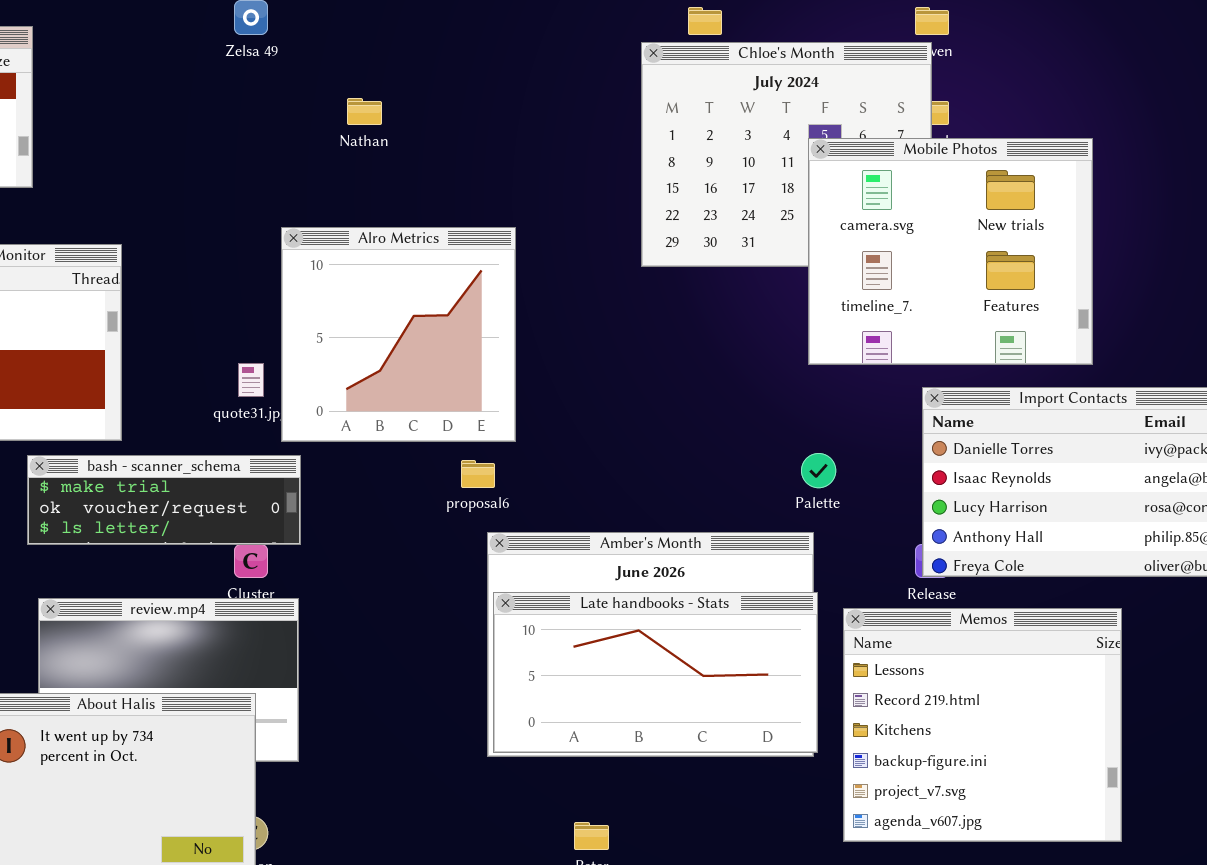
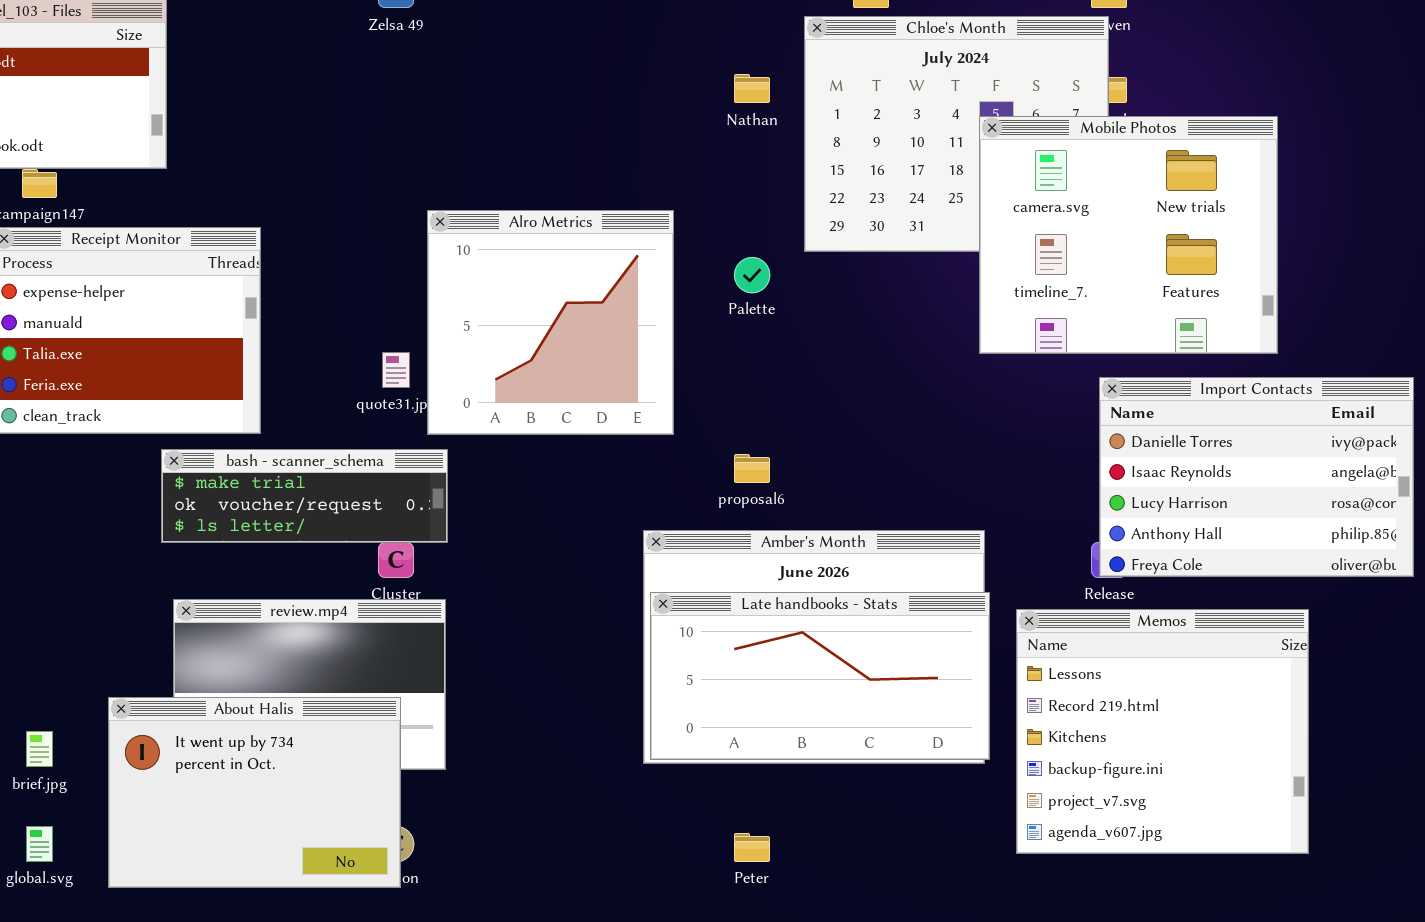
Nathan: [347,98,382,125] -> [734,74,770,103], moved
Palette: [801,453,836,488] -> [734,257,770,293], moved
proposal6: [461,460,495,488] -> [734,454,770,483], moved

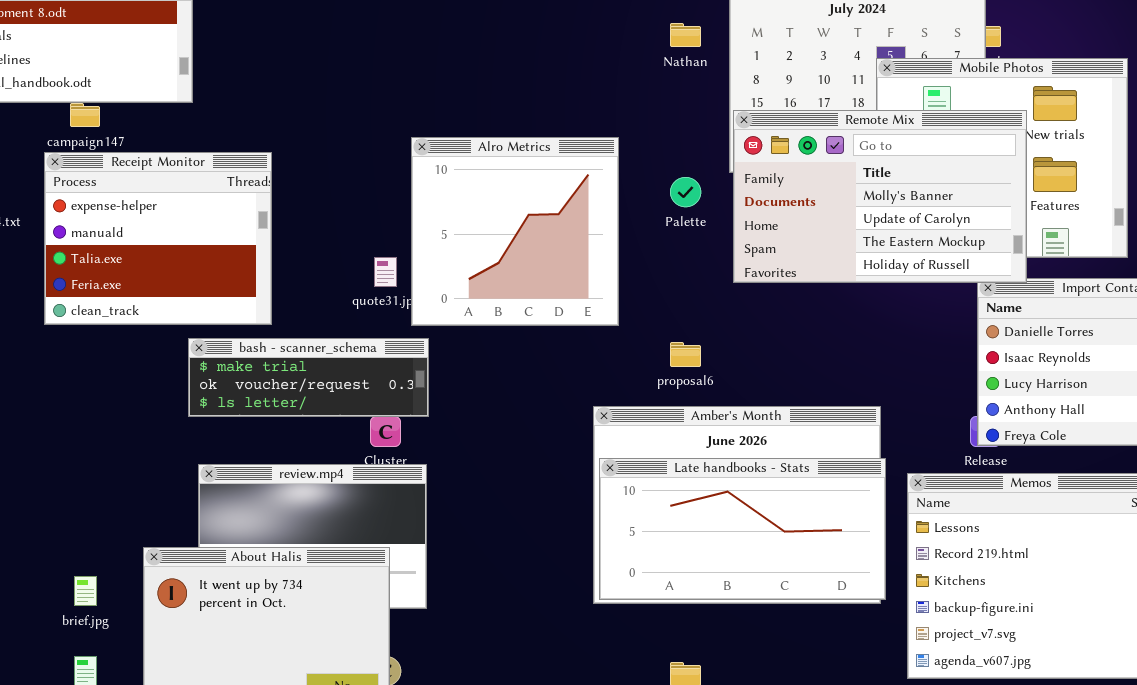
Remote Mix: none -> [733,110,1027,283], opened

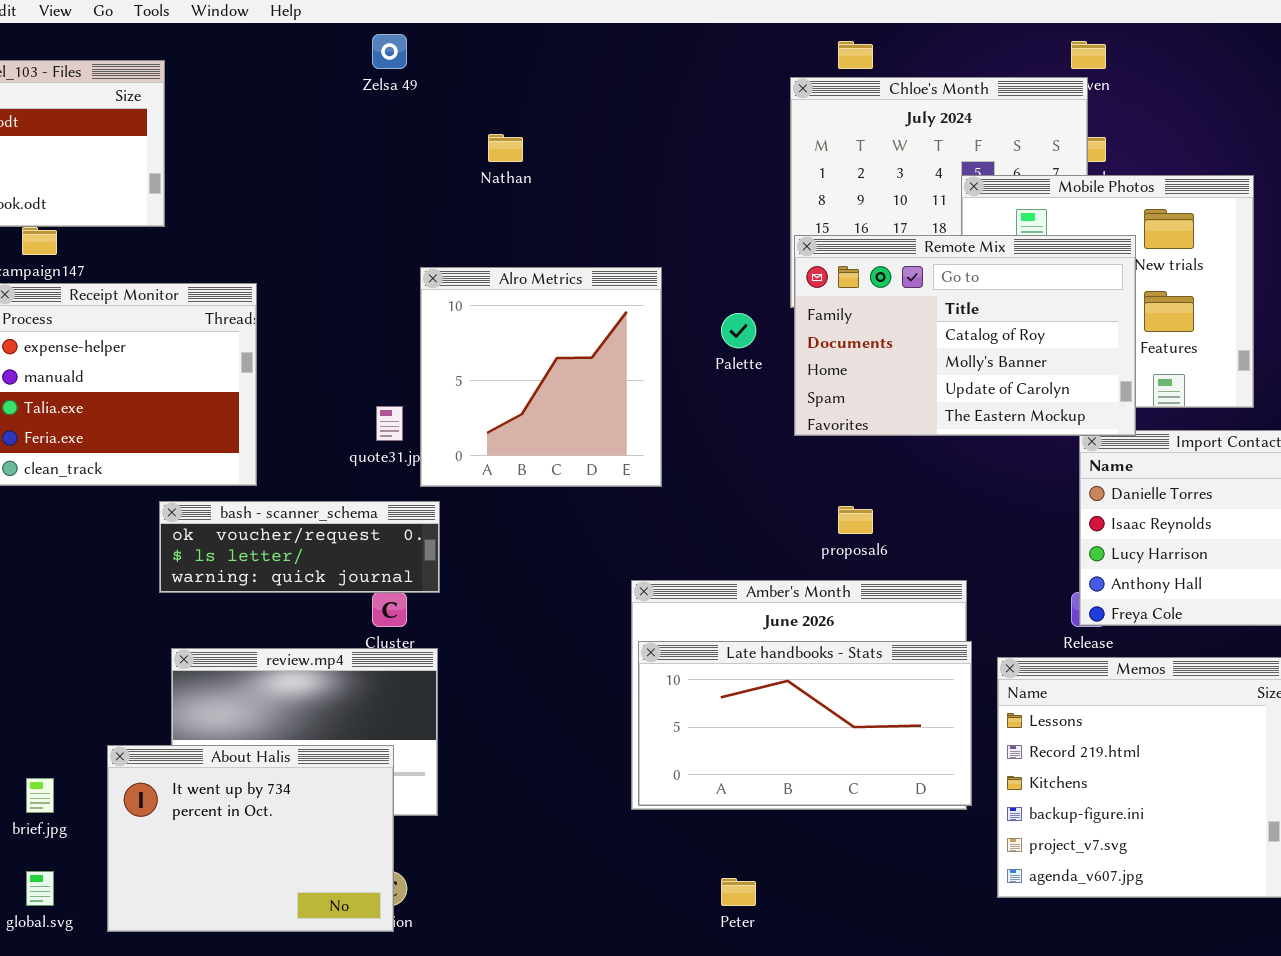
Nathan: [670,23,701,47] -> [488,134,523,162], moved
Remote Mix: [733,110,1027,283] -> [794,235,1136,436], scrolled up 1 row
bash - scanner_schema: [188,338,429,417] -> [159,501,440,593], scrolled down 1 row
proposal6: [670,342,701,367] -> [838,506,873,534], moved

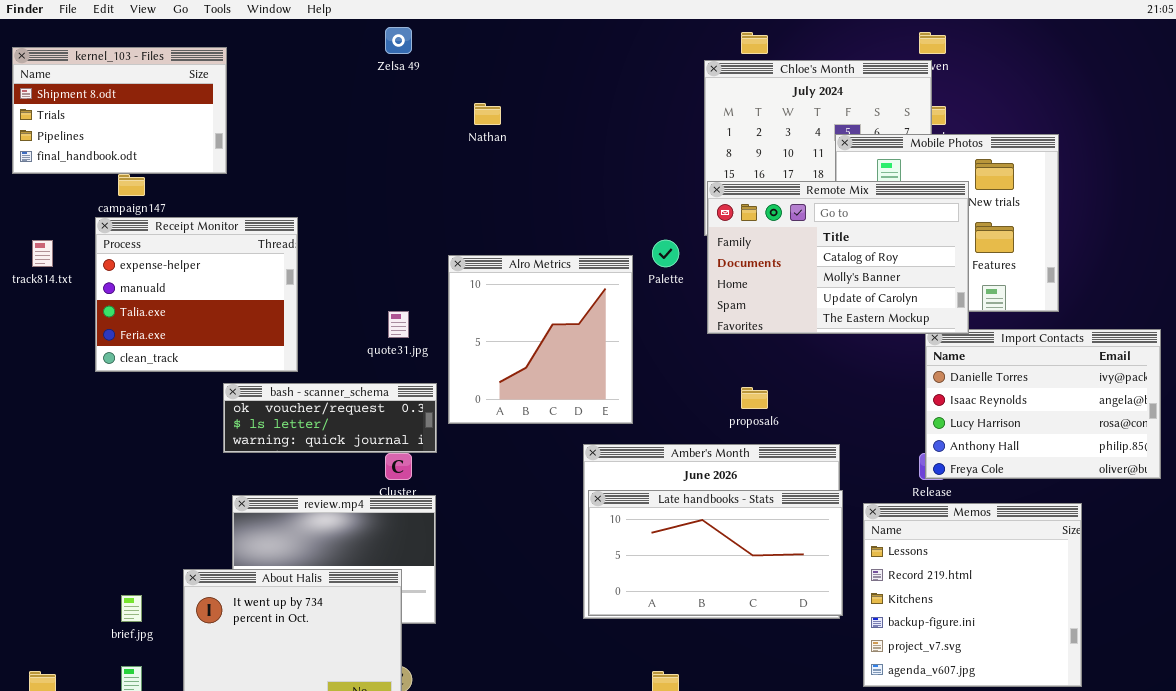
Alro Metrics: [420,267,662,487] -> [448,255,633,424], moved

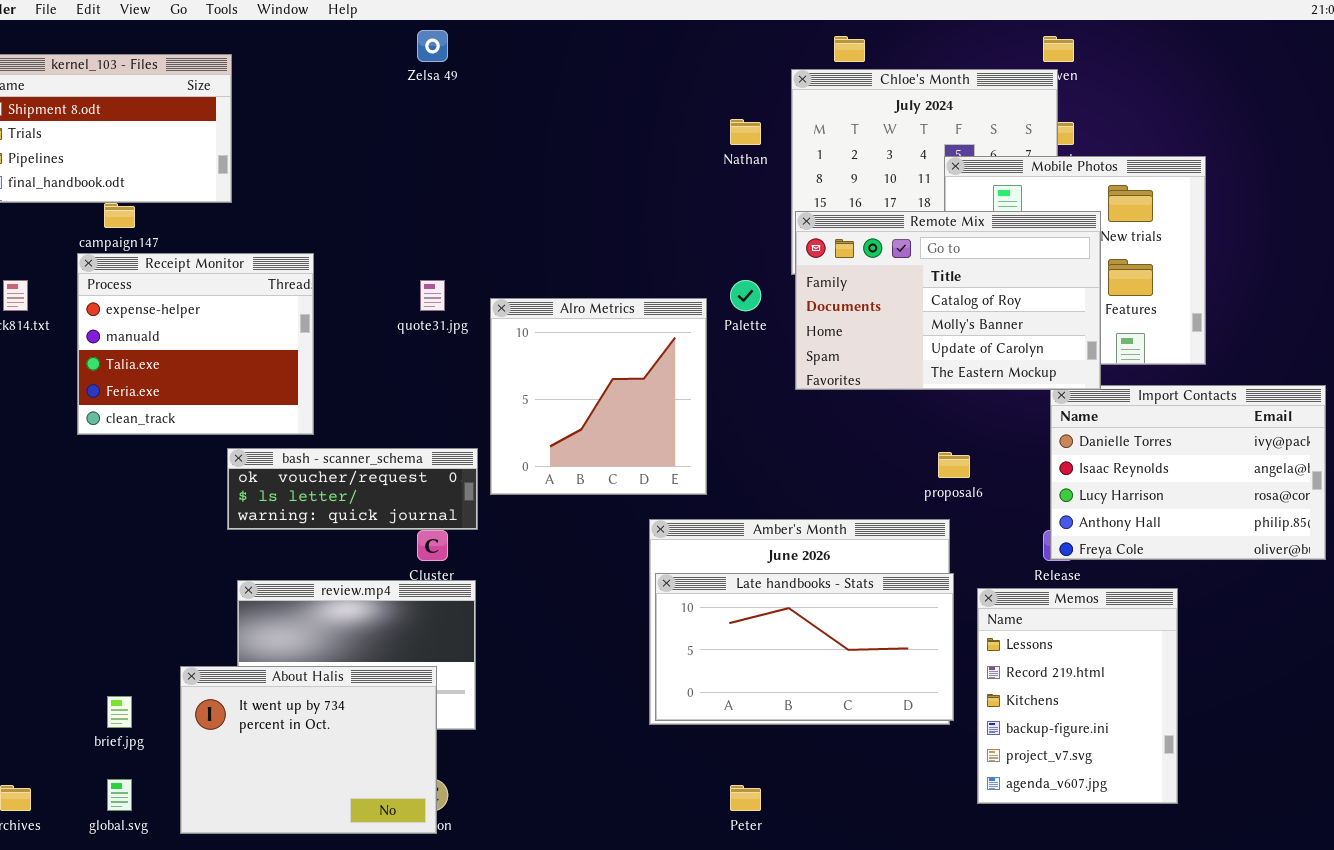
Nathan: [474,103,501,125] -> [730,119,761,145], moved
quote31.jpg: [388,311,409,338] -> [420,280,445,311], moved
proposal6: [741,387,768,409] -> [938,452,970,478], moved
Memos: [863,503,1082,687] -> [977,588,1178,804], resized

